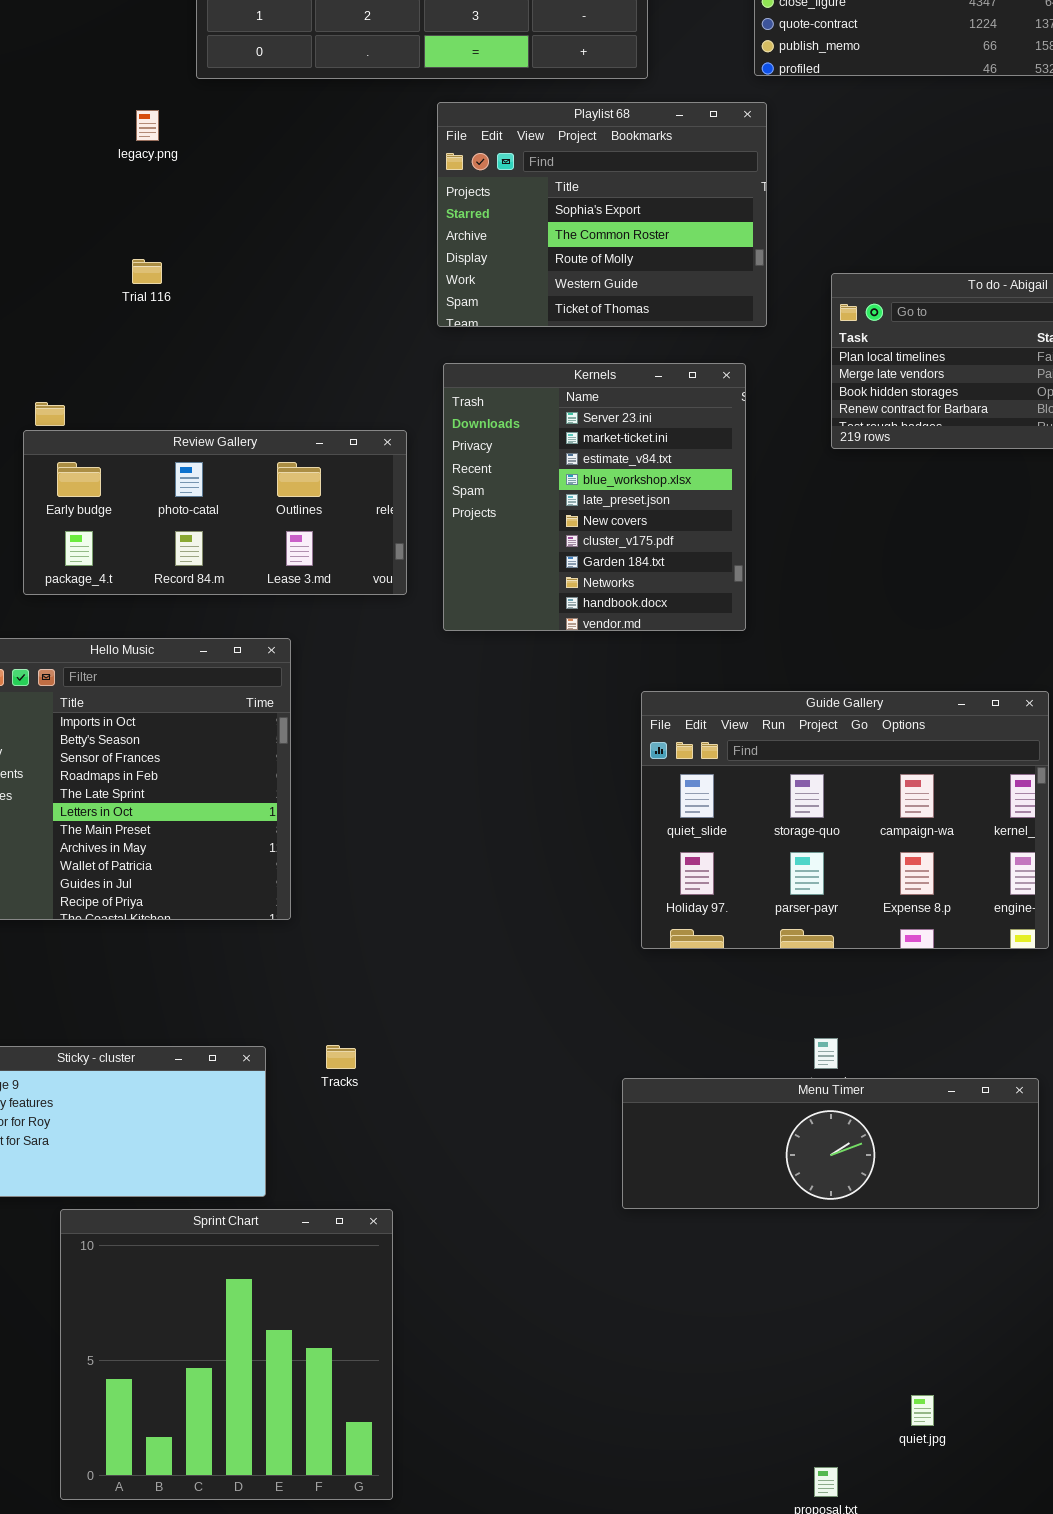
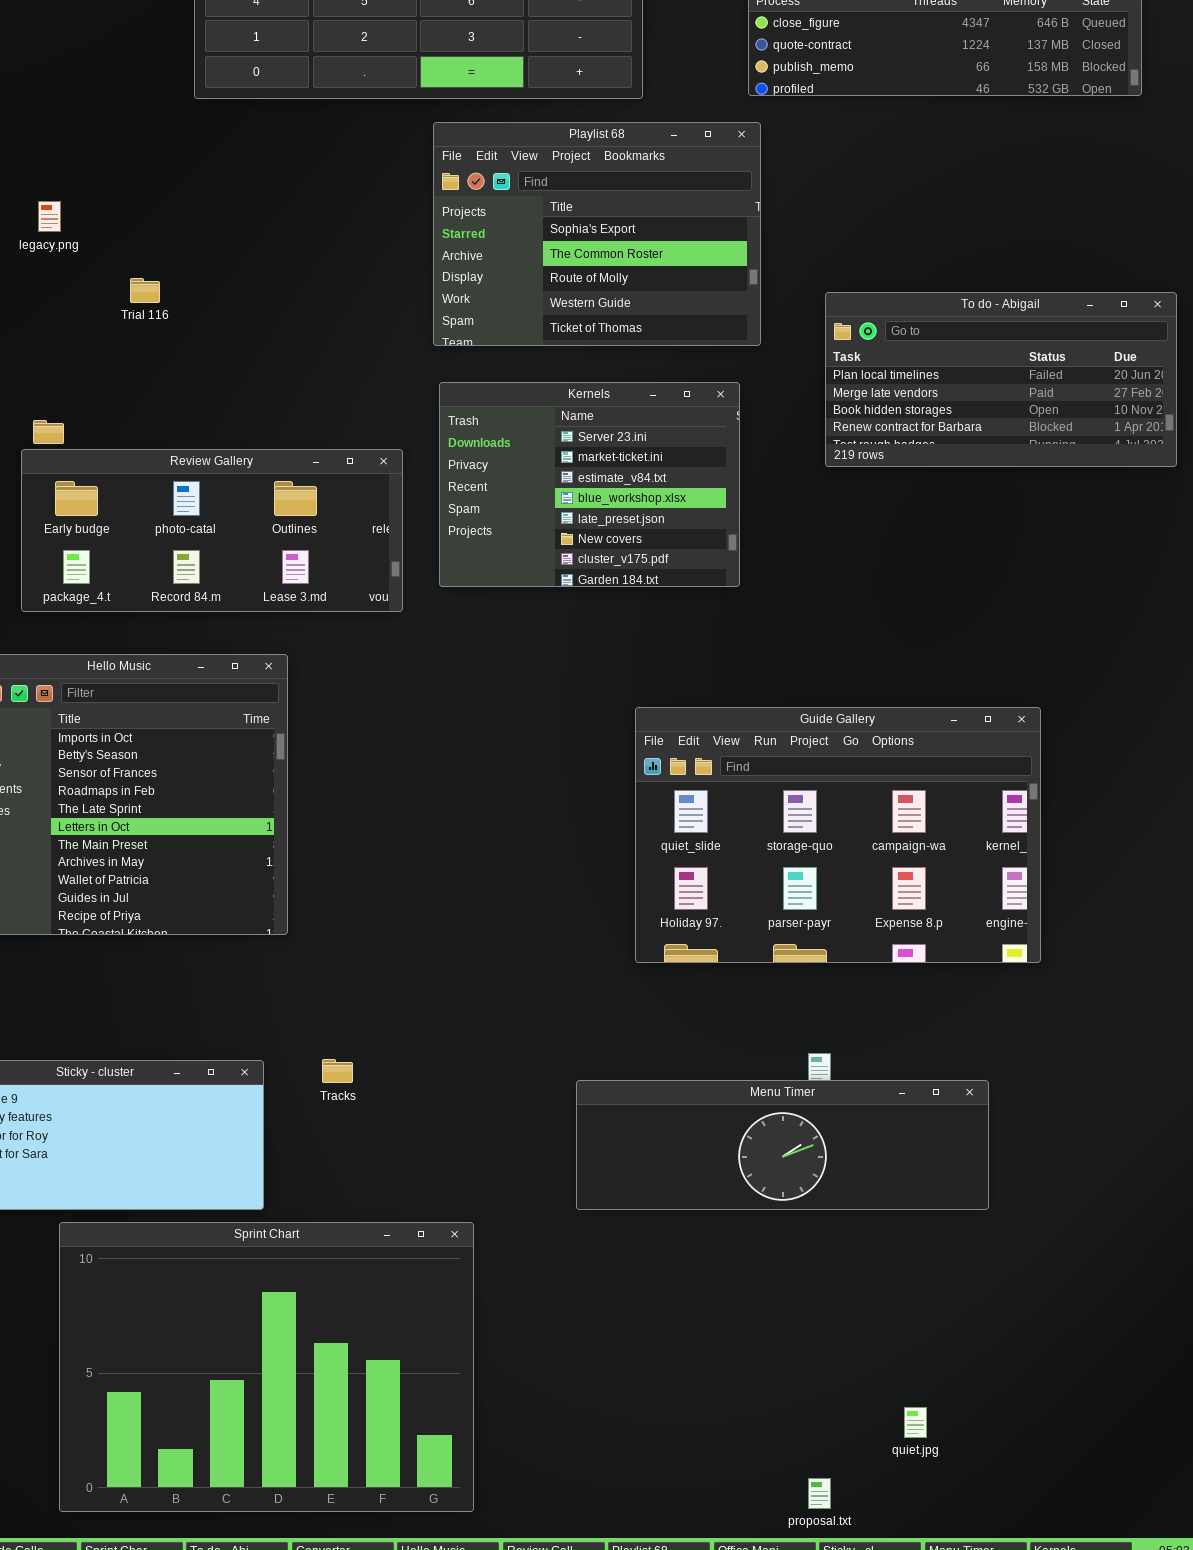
legacy.png: [136,110,159,141] -> [38,201,61,232], moved
Kernels: [443,363,746,631] -> [439,382,740,587], resized
Menu Timer: [622,1078,1039,1209] -> [576,1080,989,1210], moved
Sprint Chart: [60,1209,393,1500] -> [59,1222,474,1512], resized

